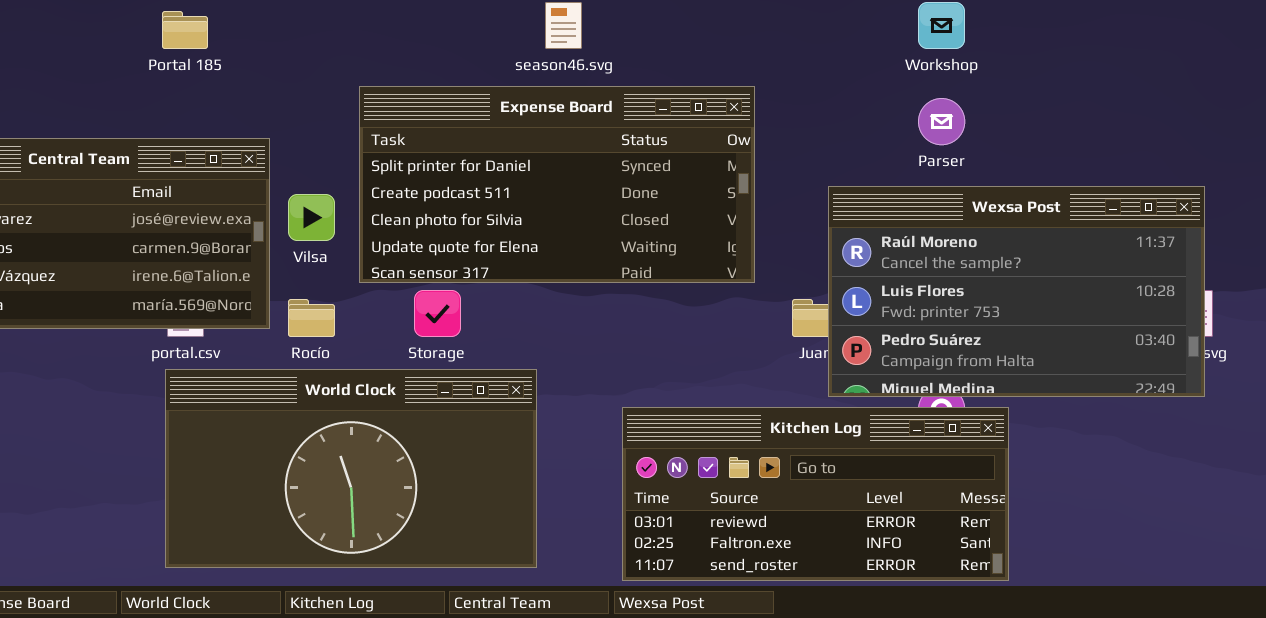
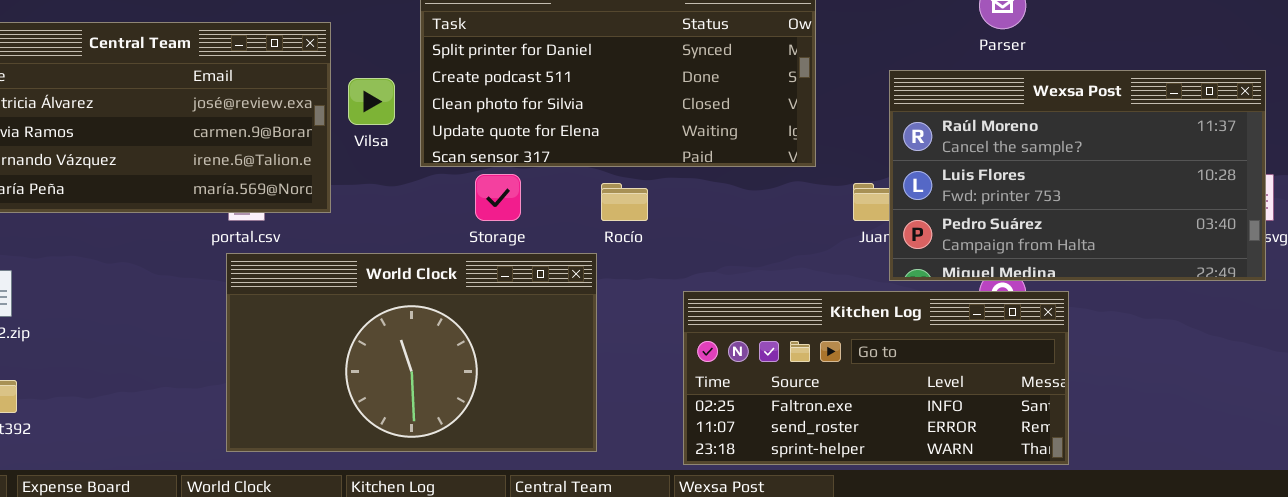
Rocío: [288,299,335,337] -> [601,183,648,221], moved
Kitchen Log: [622,407,1009,581] -> [683,291,1069,465], scrolled down 1 row

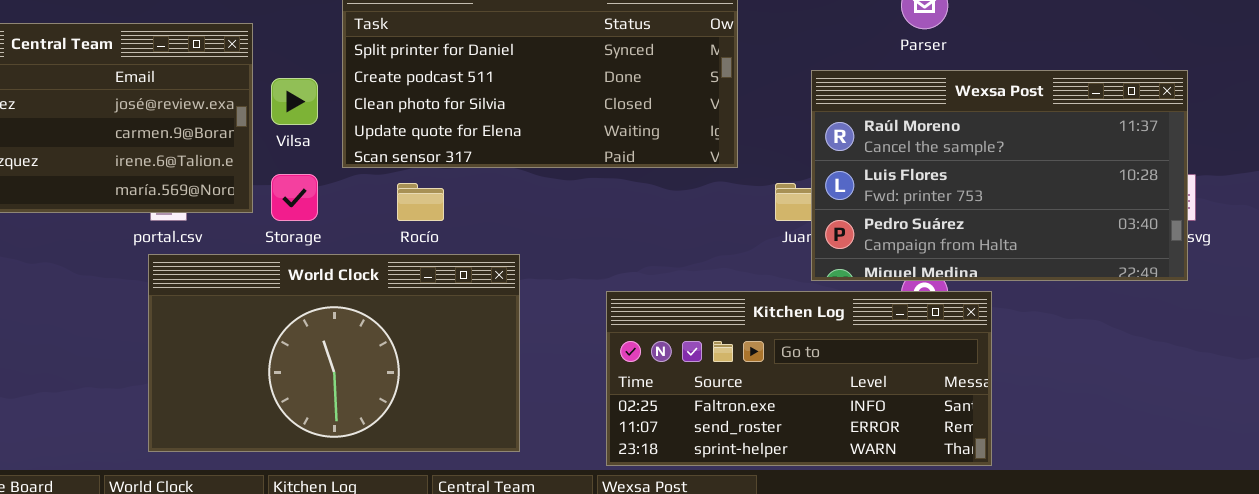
Storage: [475,174,521,221] -> [271,174,318,221], moved
Rocío: [601,183,648,221] -> [397,183,444,221], moved

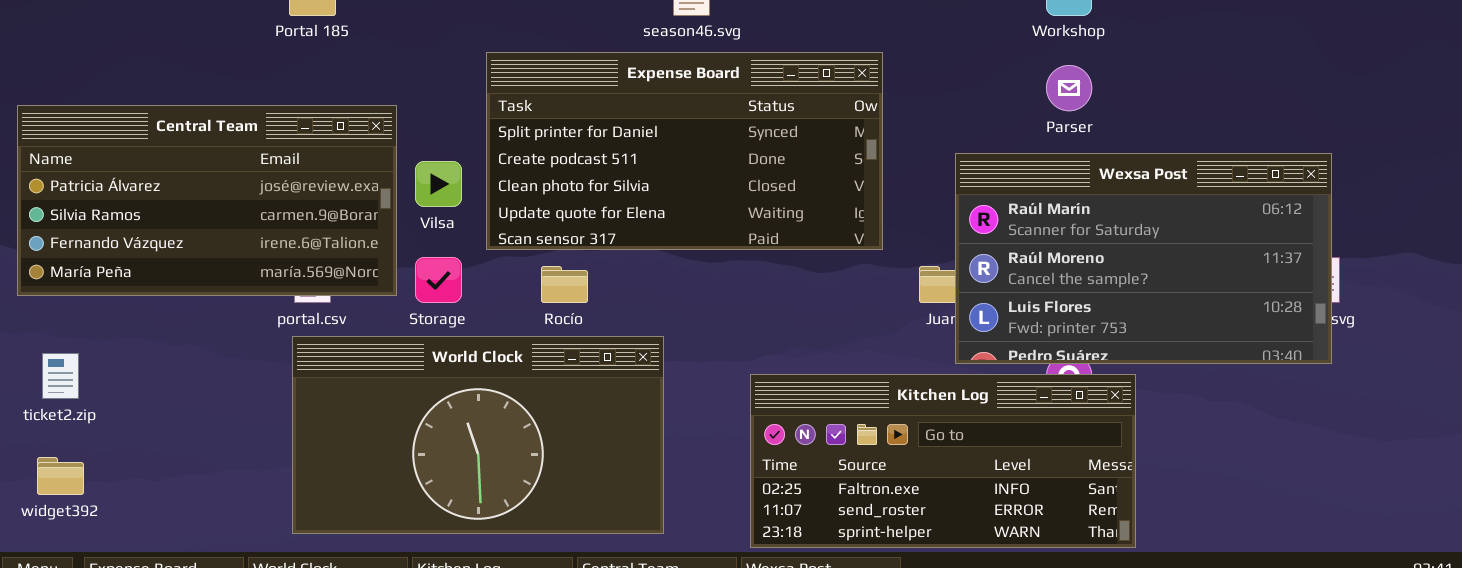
Wexsa Post: [811,70,1188,281] -> [955,153,1332,364], scrolled up 1 row

